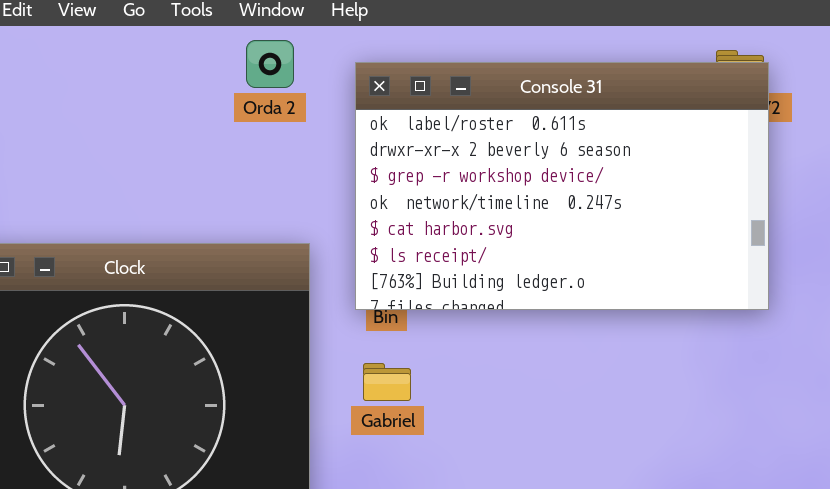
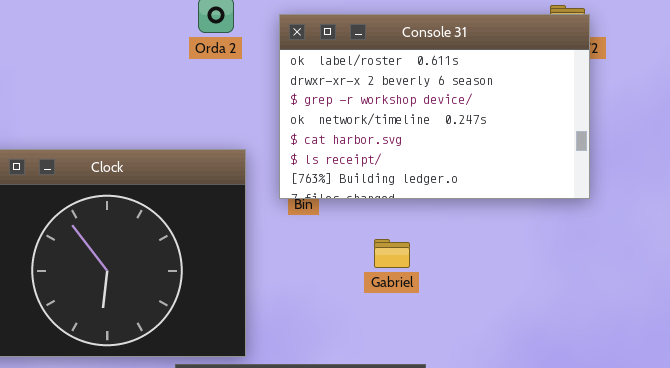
Gabriel: [363,363,411,401] -> [374,239,410,268], moved

